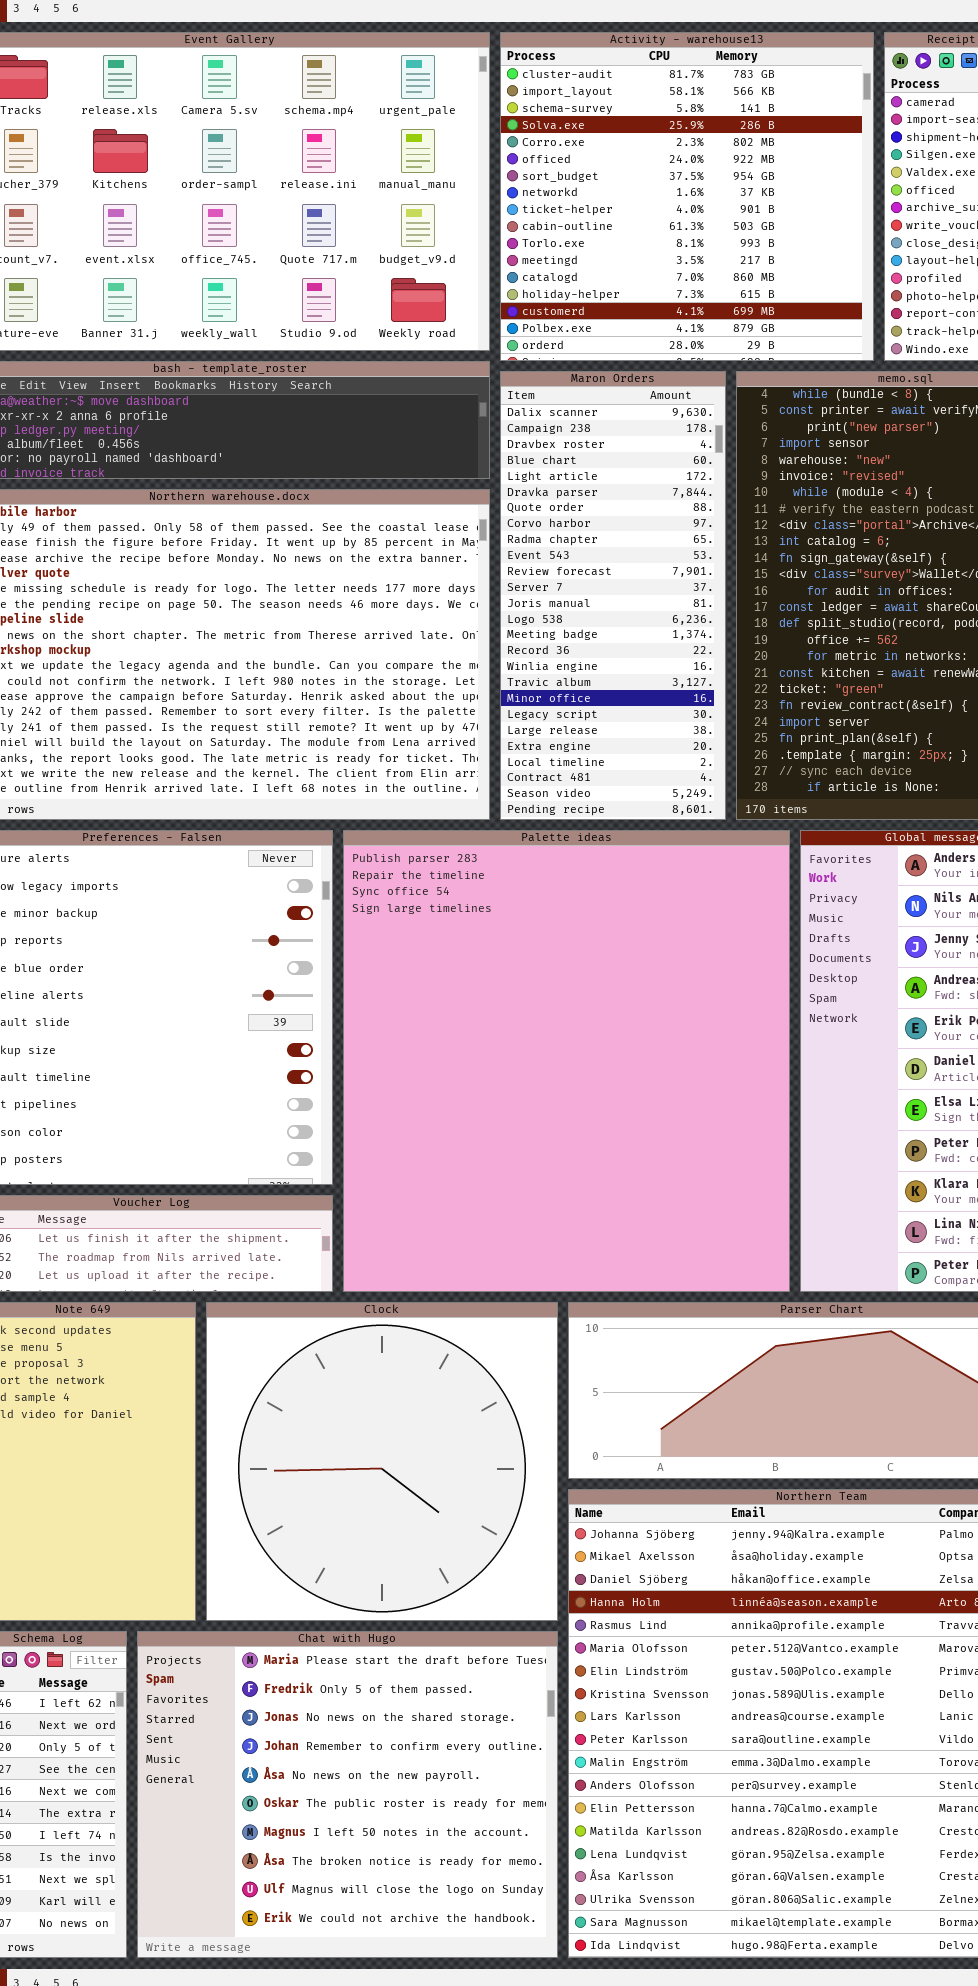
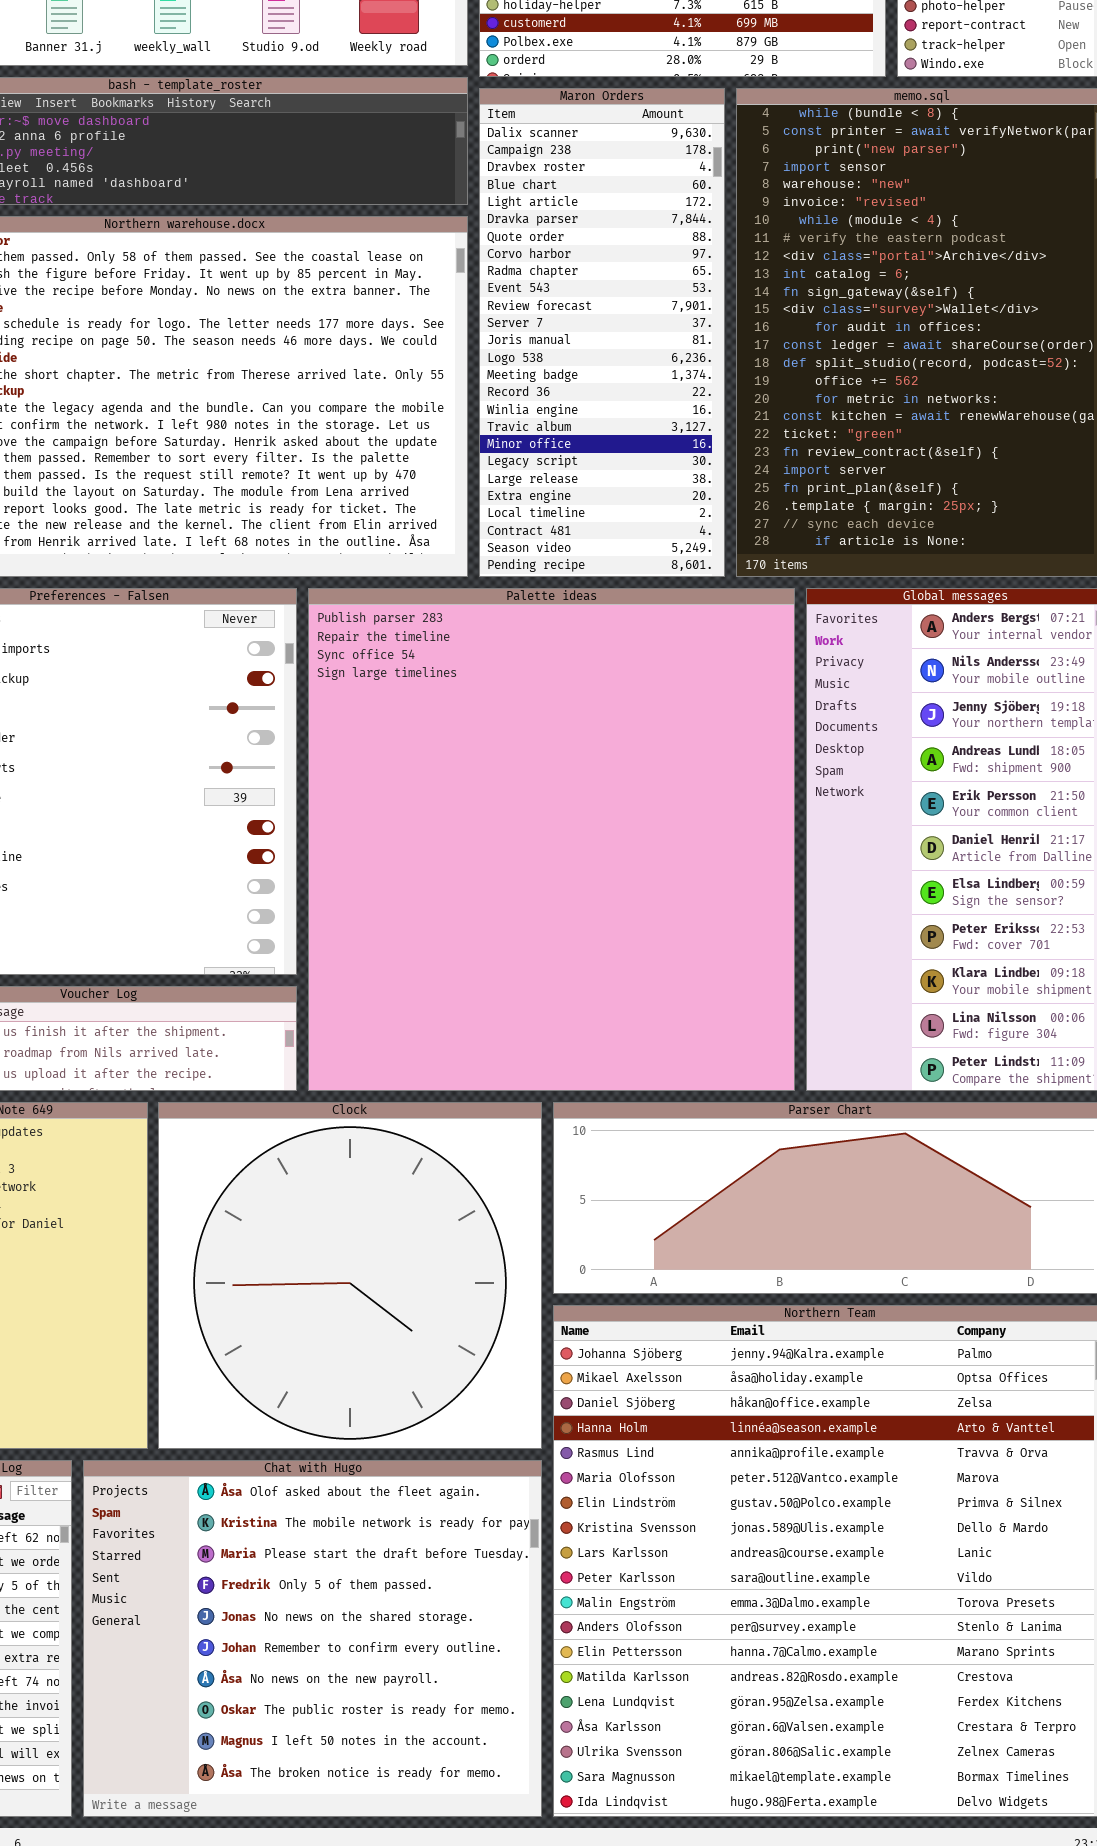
Chat with Hugo: [137,1631,558,1958] -> [83,1460,542,1817], scrolled up 2 rows

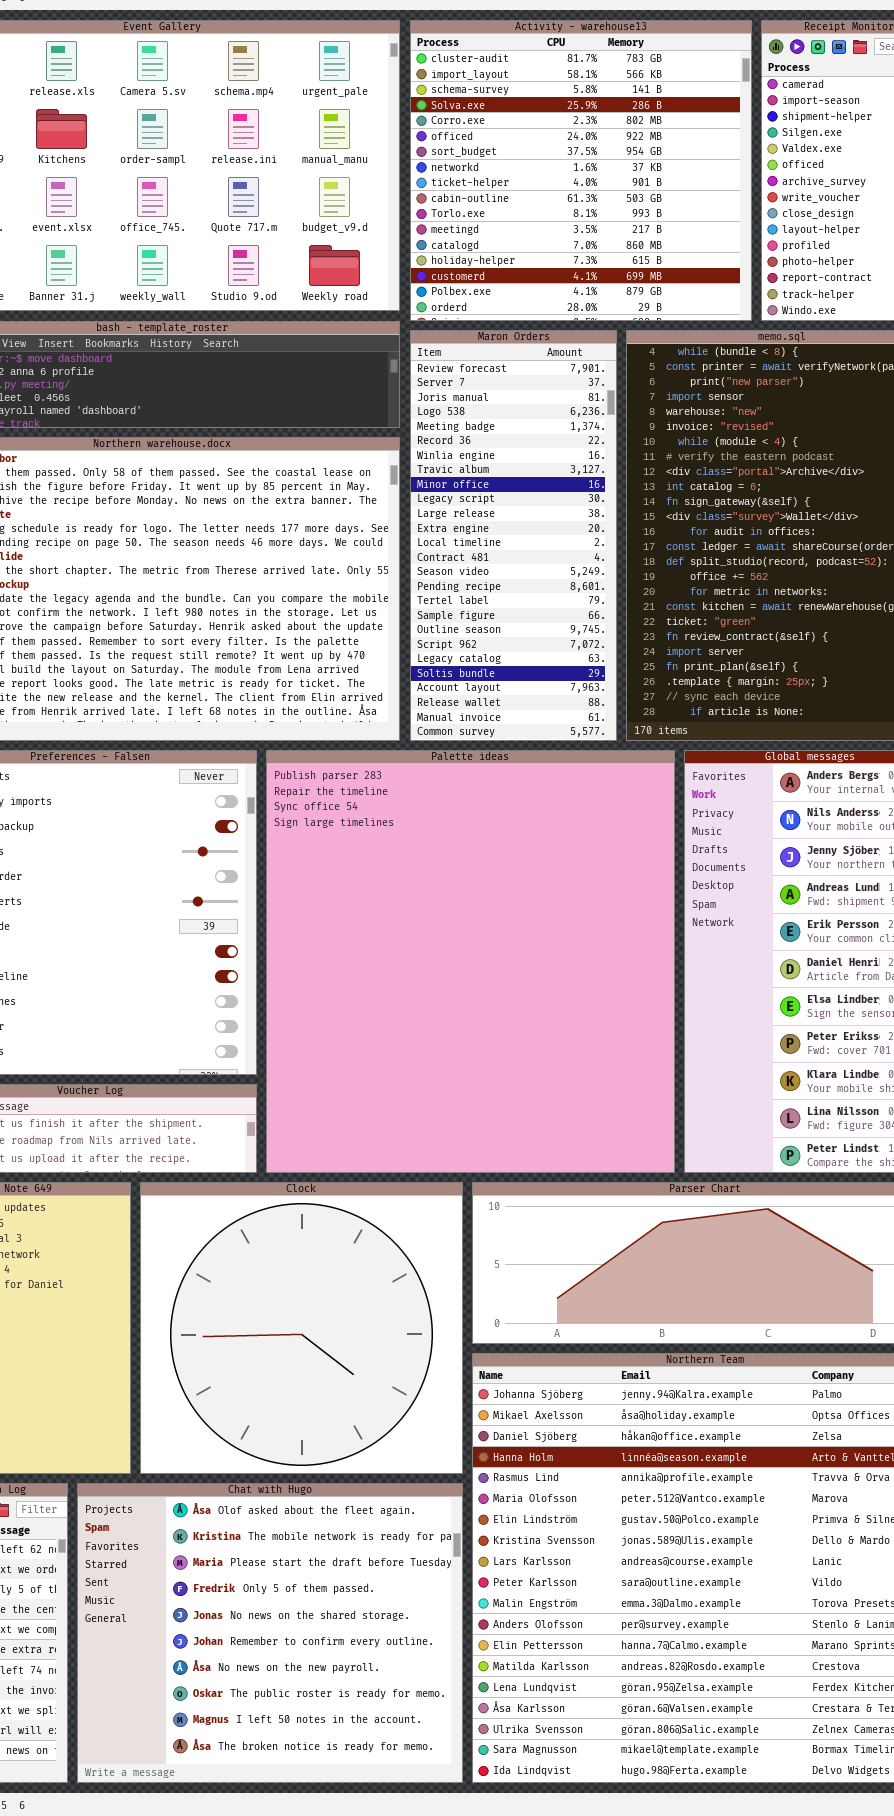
Maron Orders: [479,88,725,577] -> [410,330,617,741], scrolled down 10 rows

